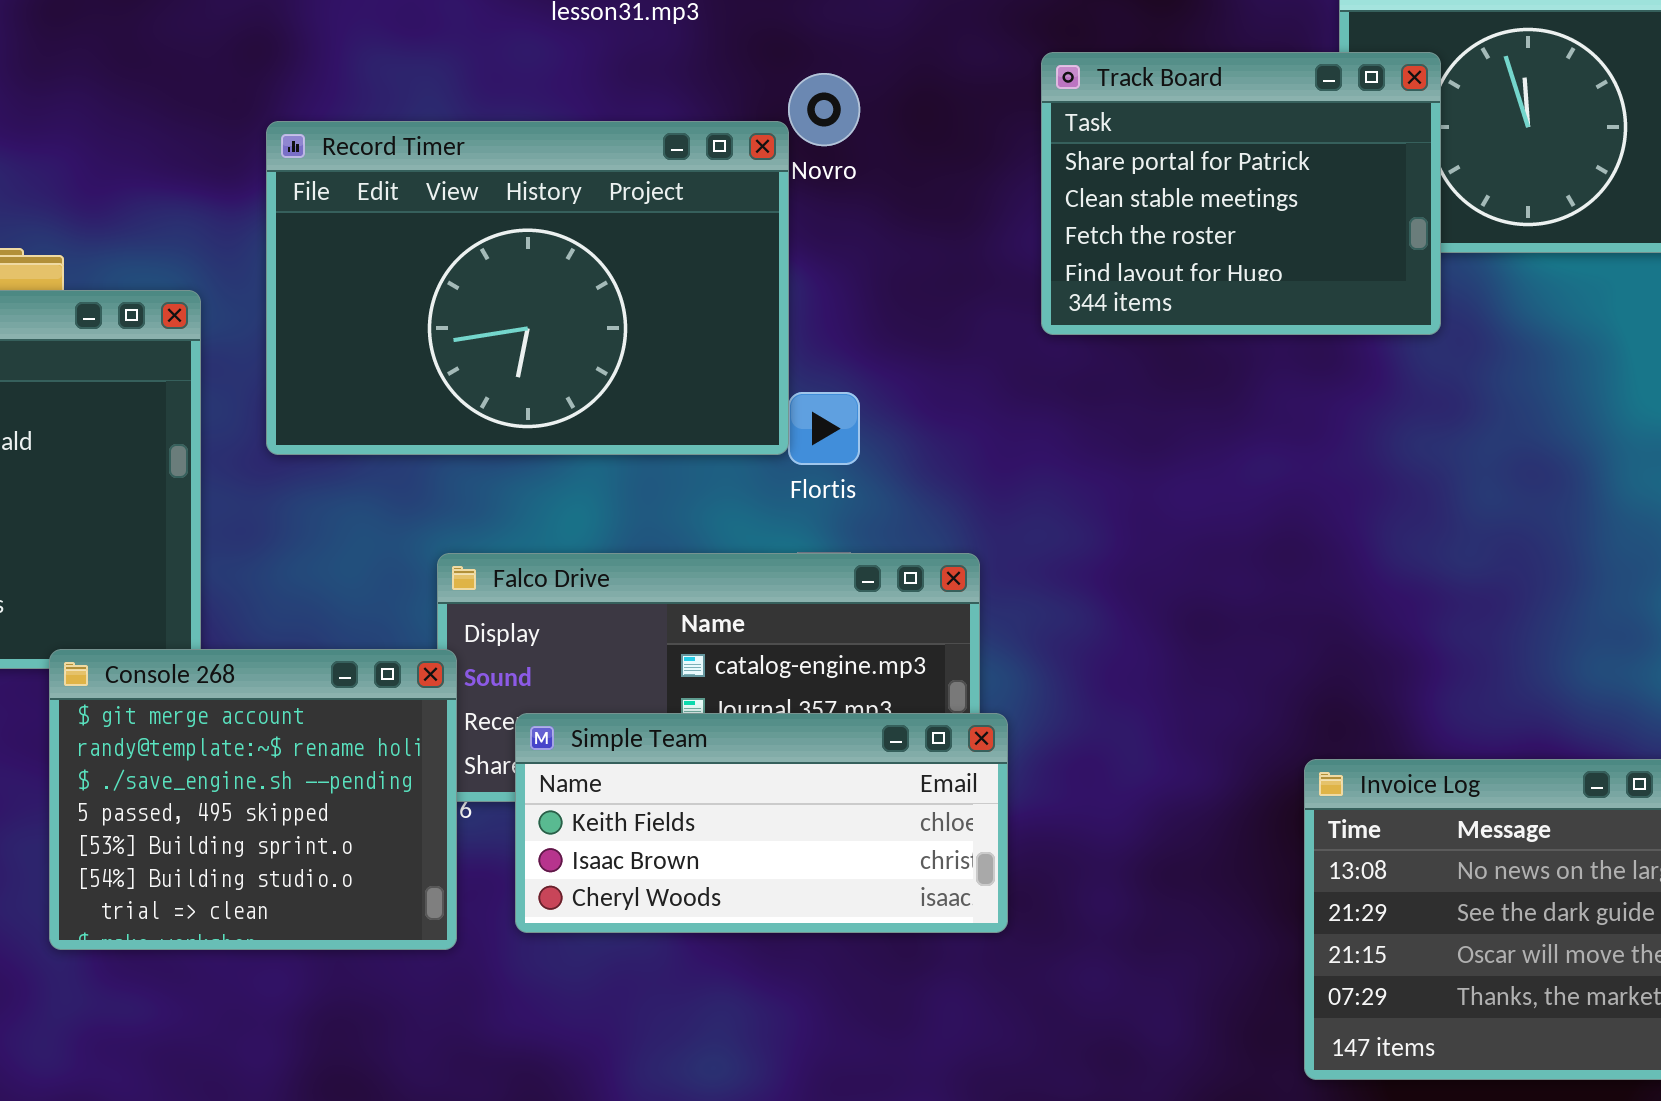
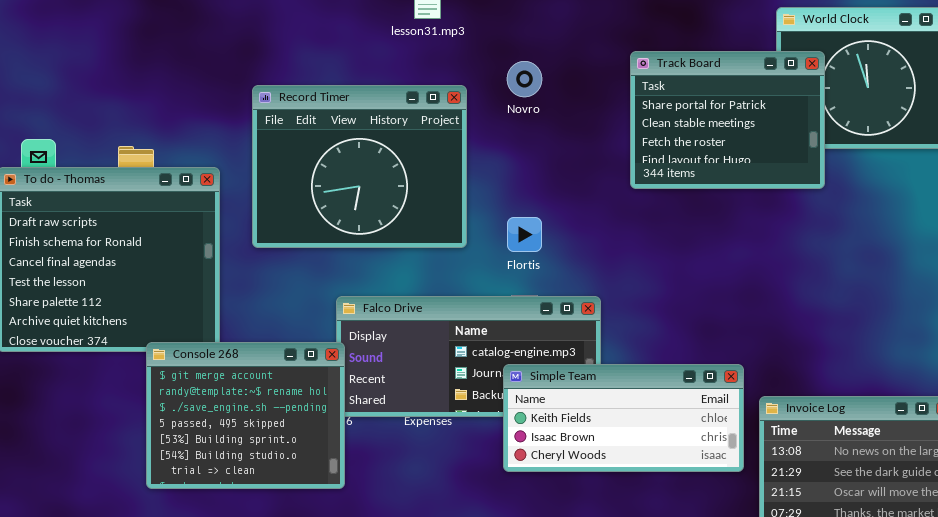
Record Timer: [266,121,789,455] -> [252,85,467,248], resized
Simple Team: [515,713,1008,933] -> [503,364,744,472], moved

